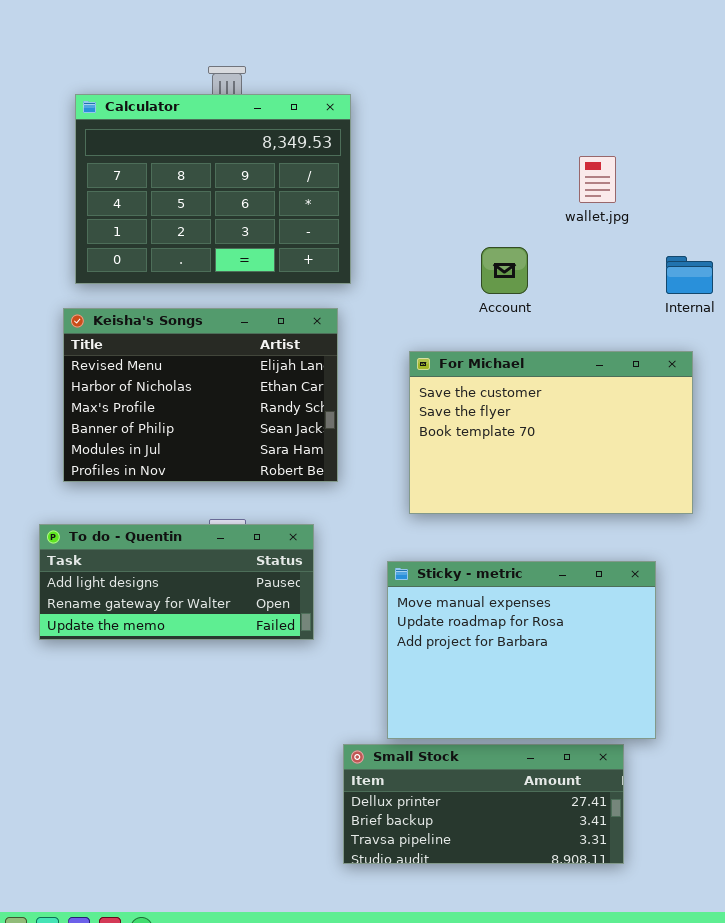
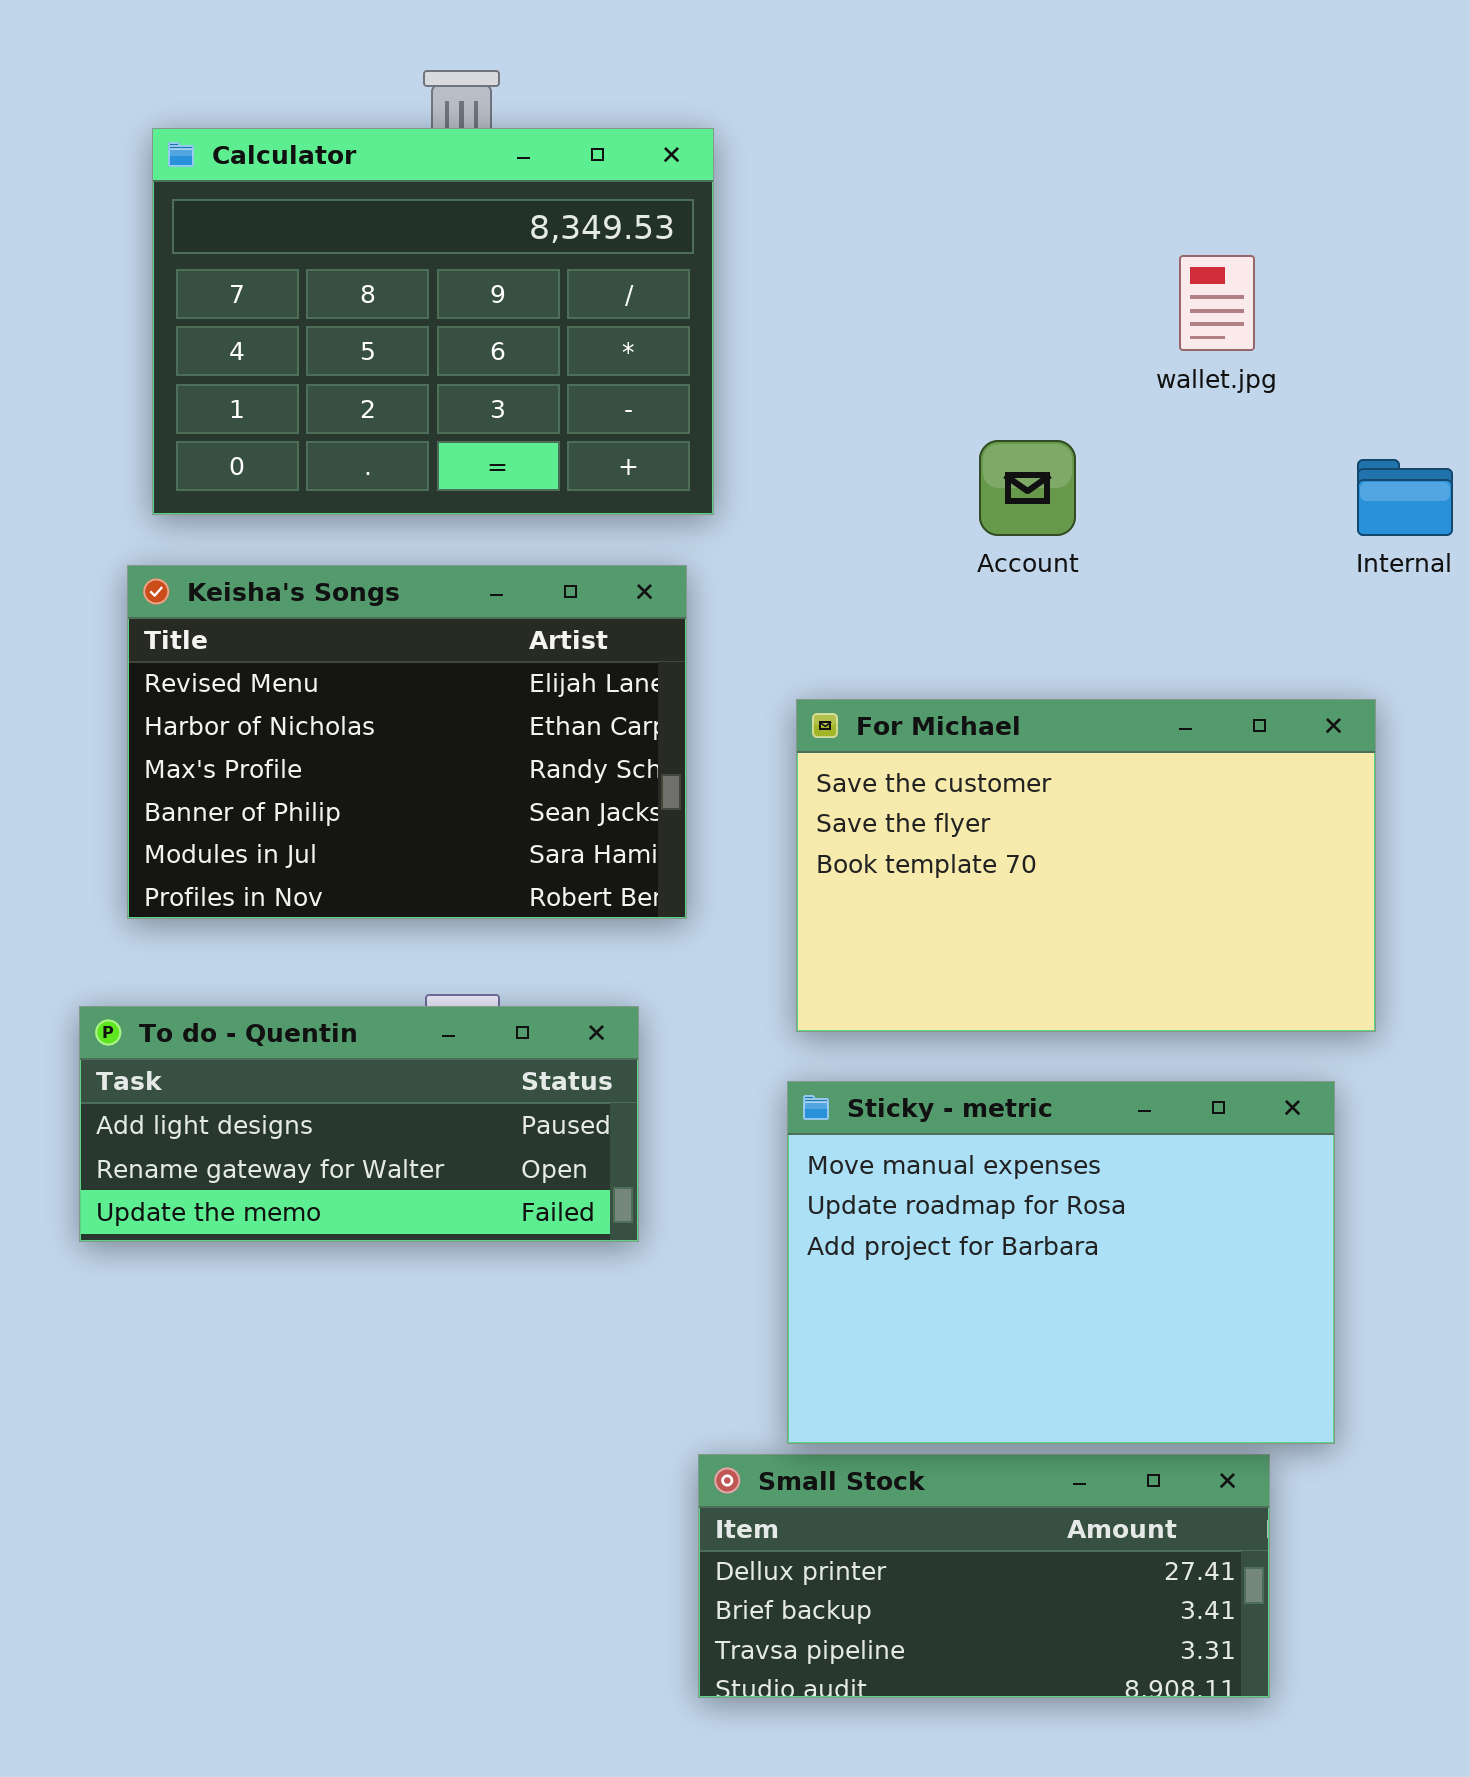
For Michael: [409,351,693,514] -> [796,699,1376,1032], moved

